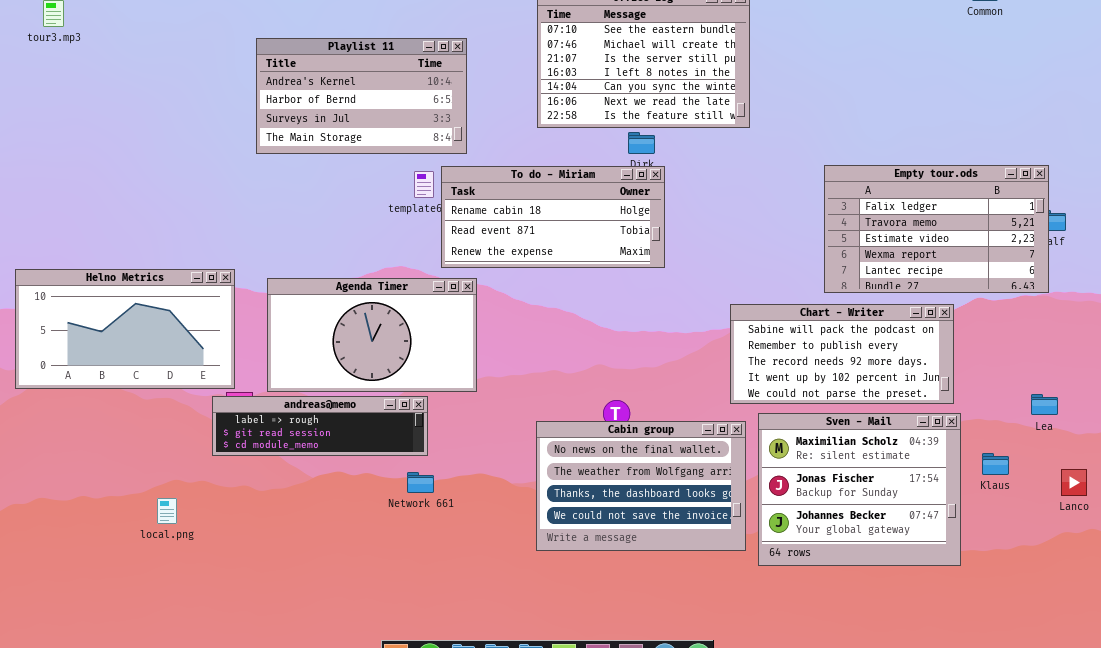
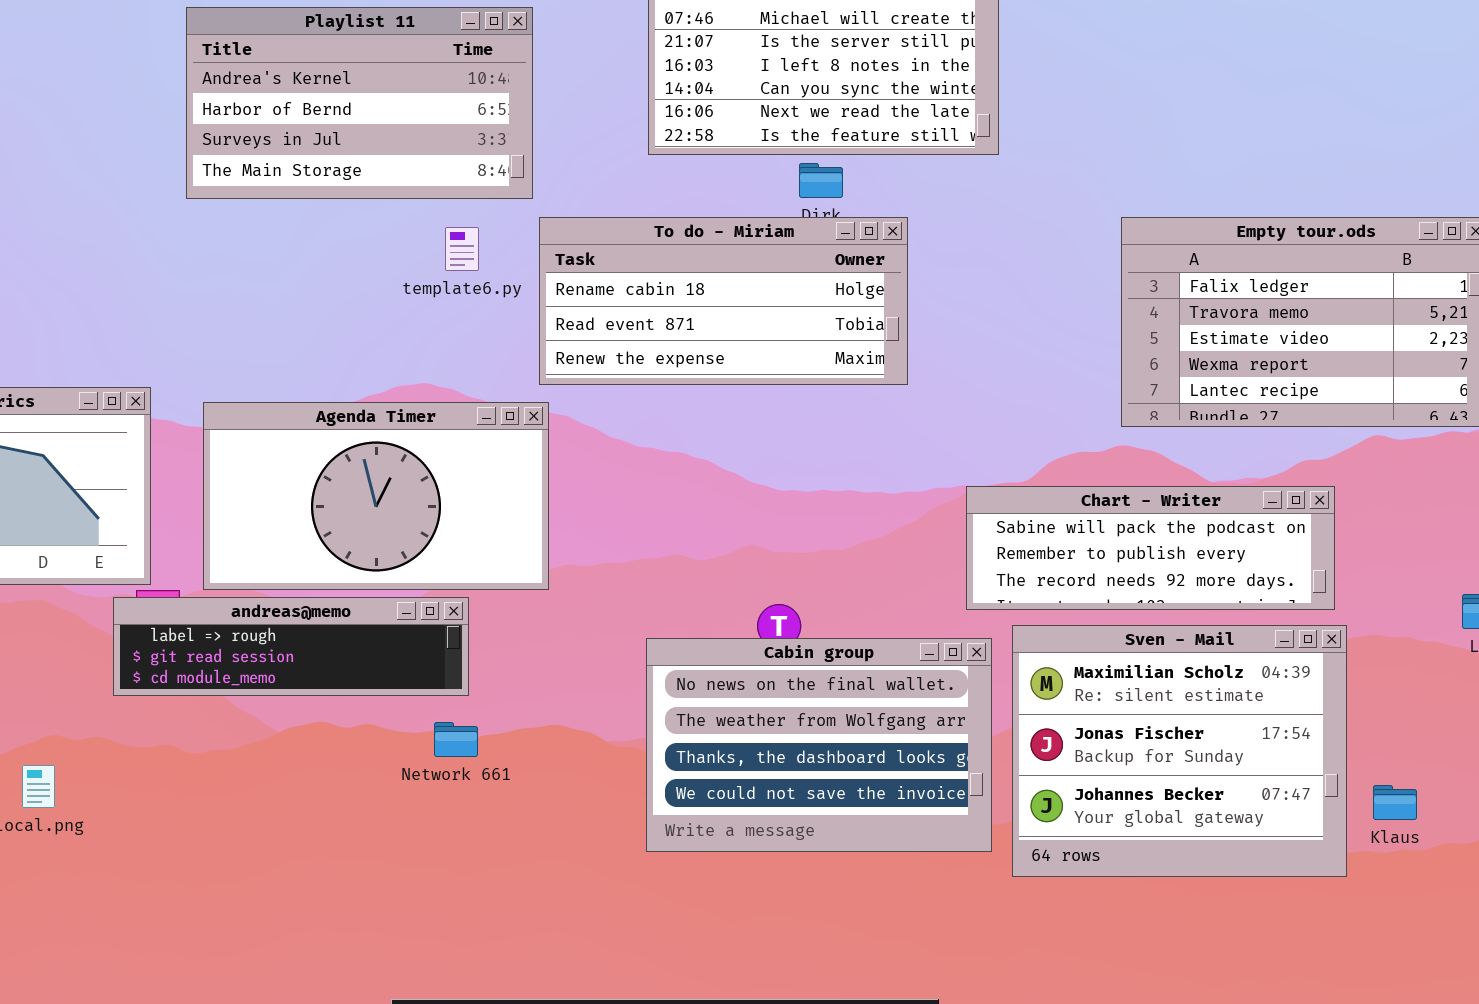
To do - Miriam: [441,166,665,268] -> [539,217,908,385], moved
Chart - Writer: [730,304,954,404] -> [966,486,1335,610], resized
Klaus: [982,453,1009,475] -> [1373,785,1417,820], moved

